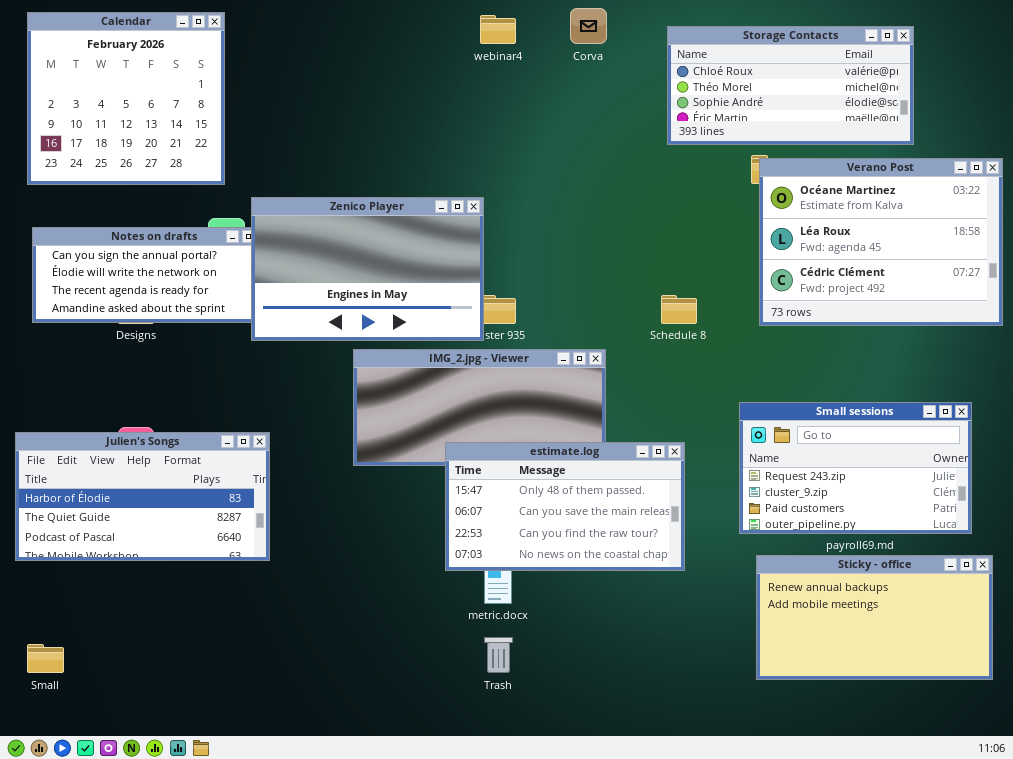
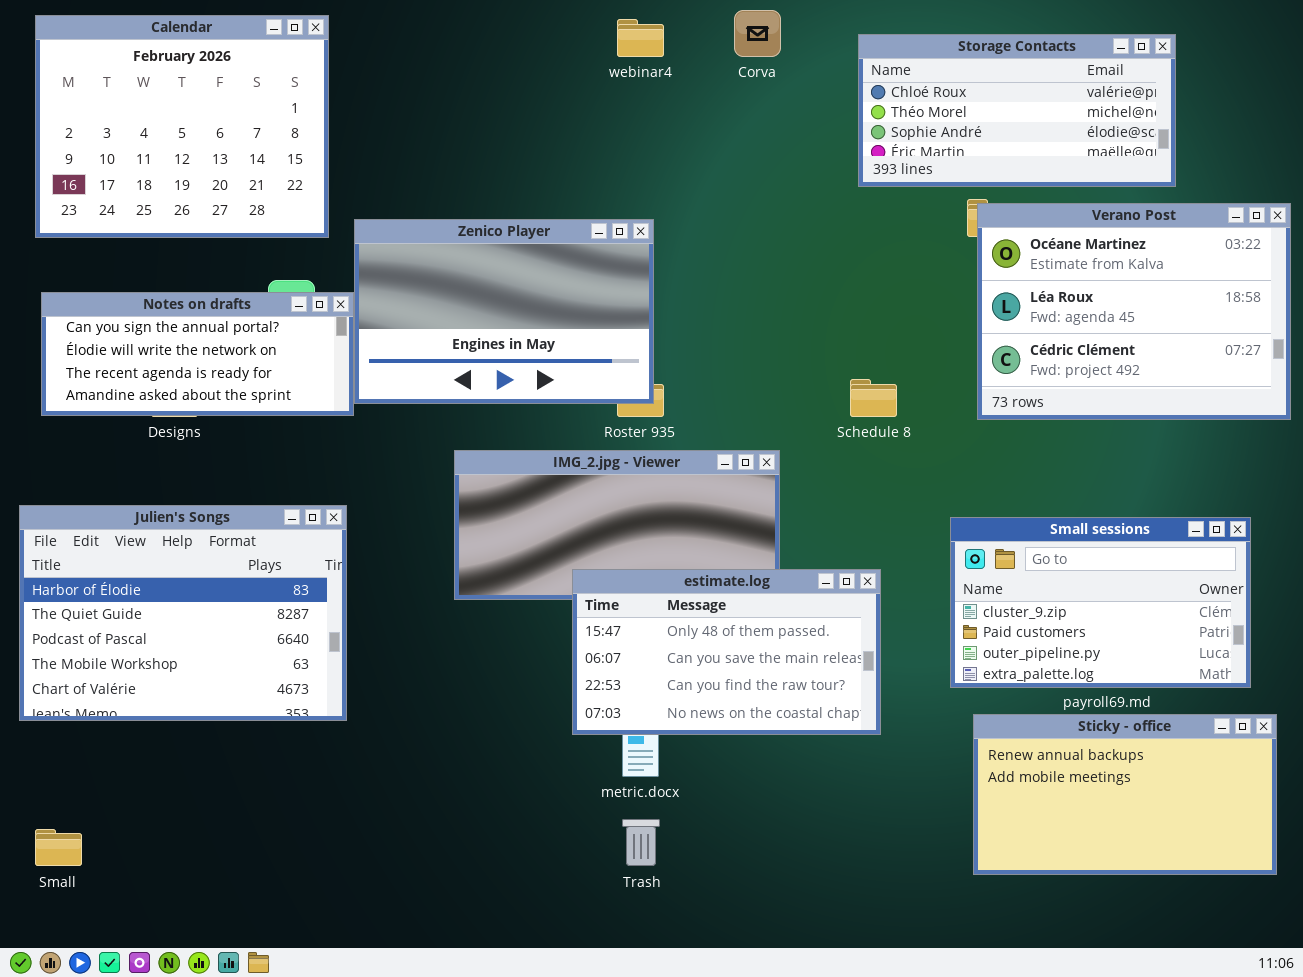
Calendar: [27,12,225,185] -> [35,15,329,238], resized
Zenico Player: [251,197,484,341] -> [354,219,654,404], moved
Small sessions: [739,402,972,534] -> [950,517,1251,688], scrolled down 1 row
Julien's Songs: [15,432,270,561] -> [19,505,347,721], resized

